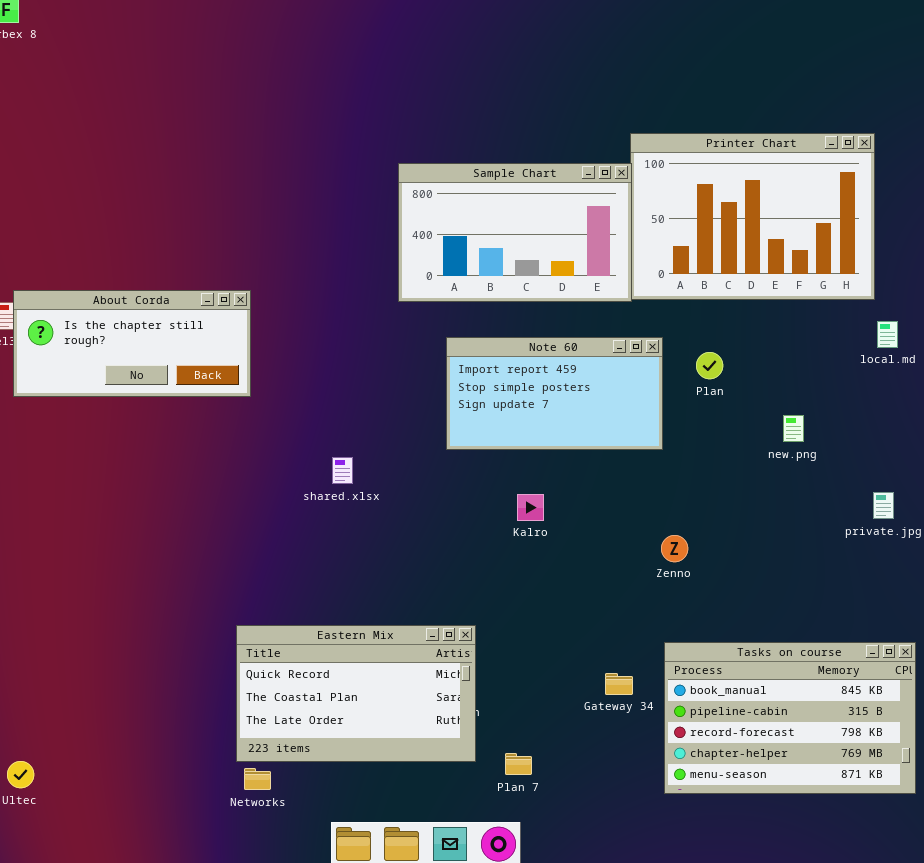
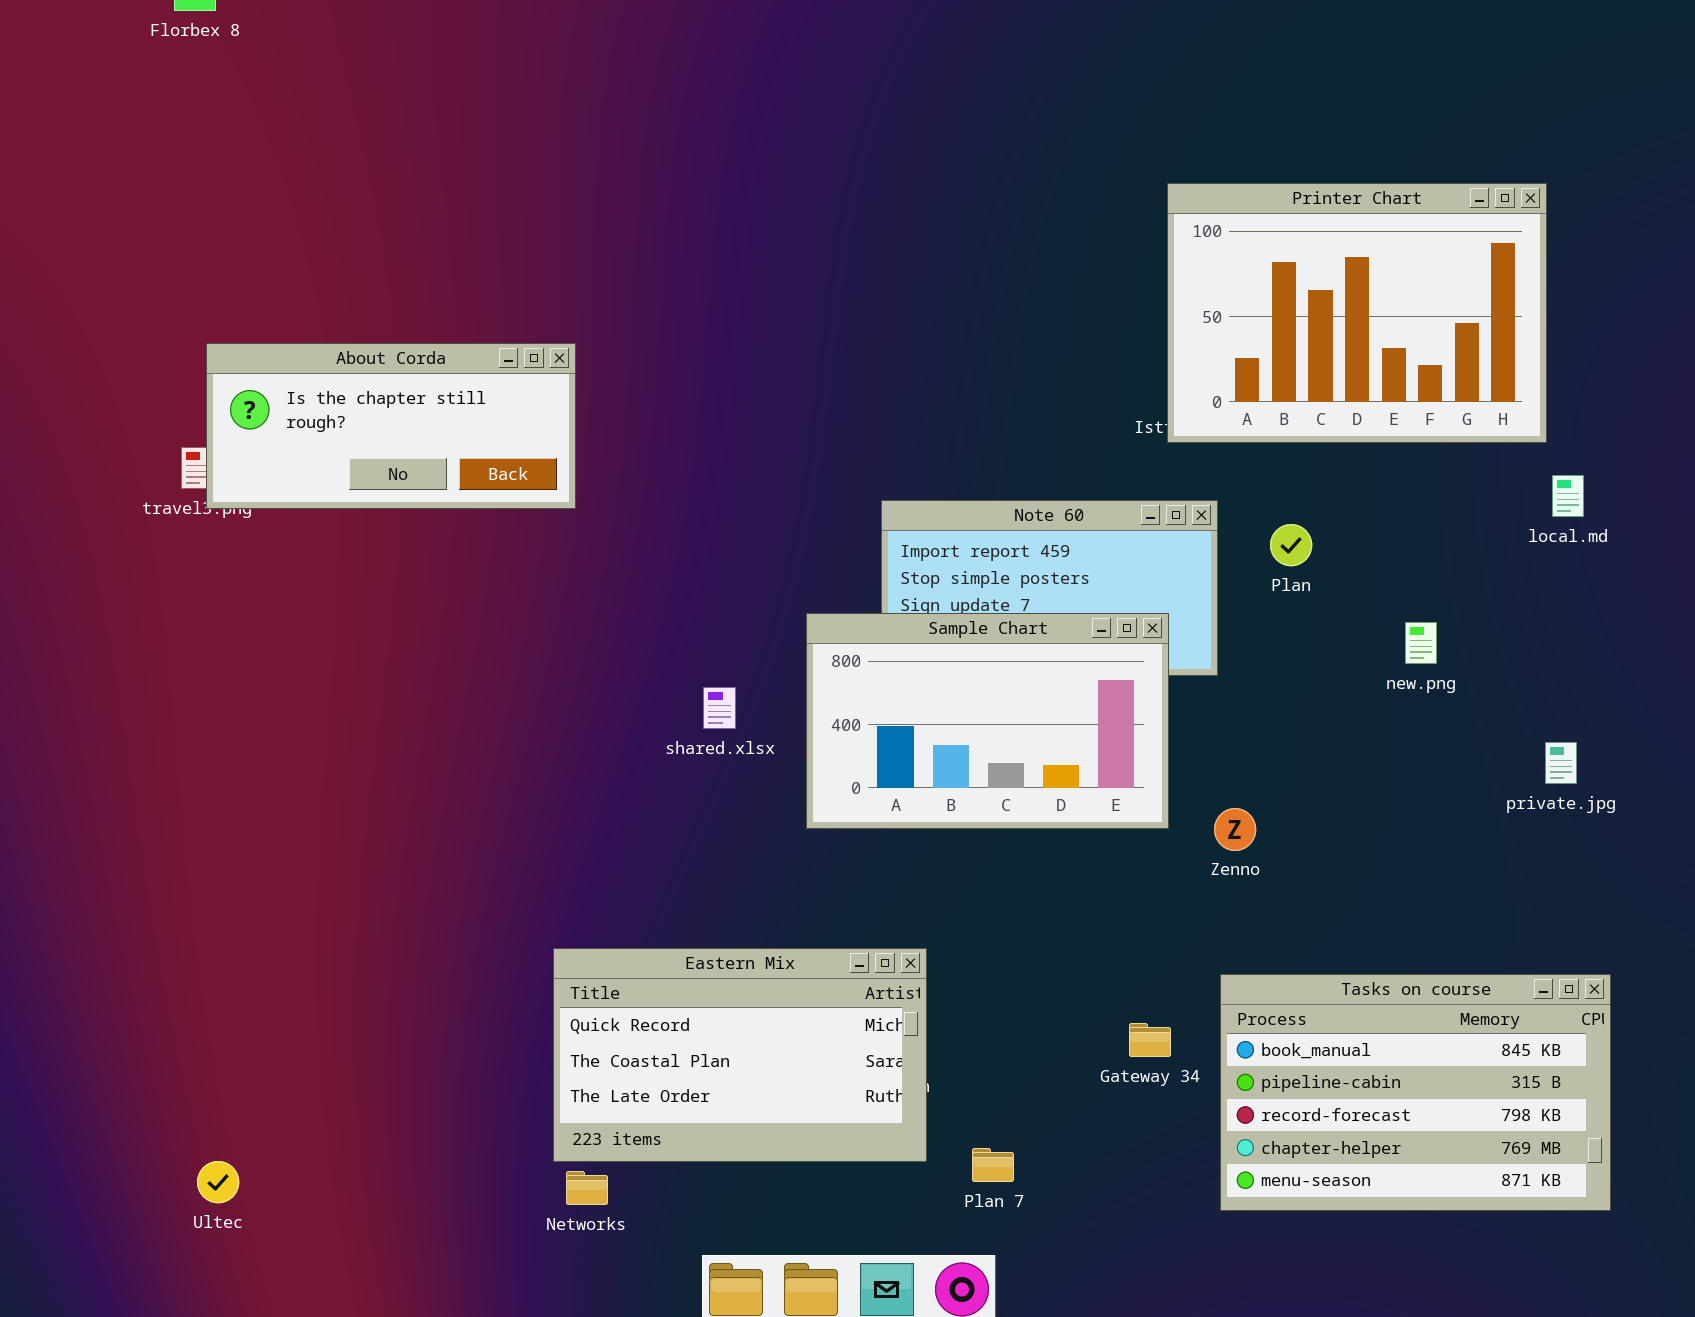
Sample Chart: [398,163,632,302] -> [806,613,1169,829], moved
About Corda: [13,290,251,397] -> [206,343,576,509], moved

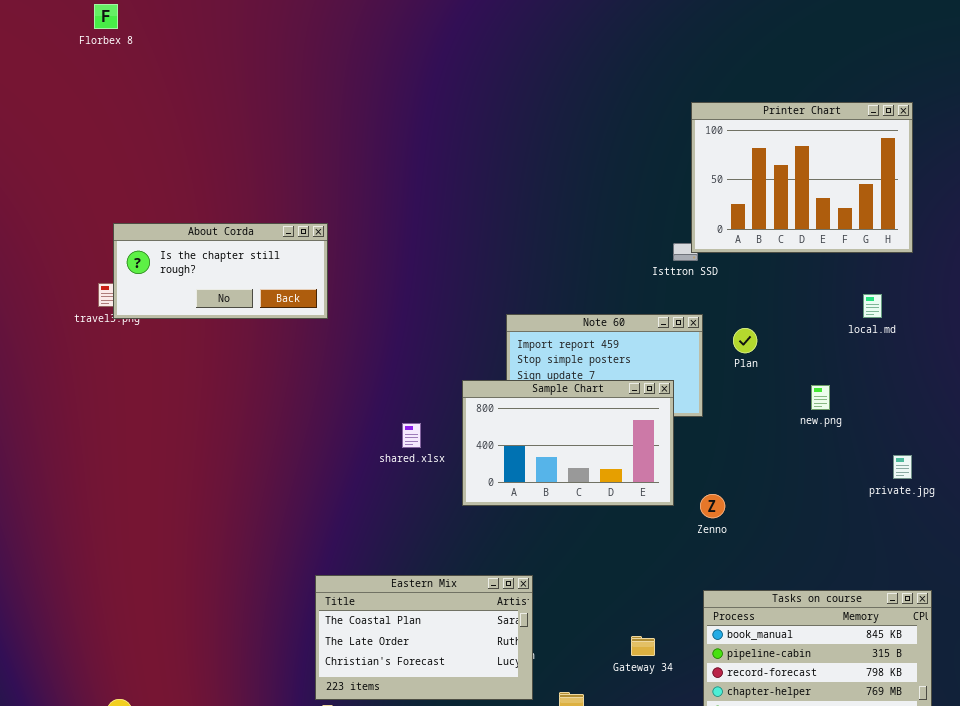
Printer Chart: [1167,183,1547,443] -> [691,102,913,253], moved
local.md: [1552,475,1584,517] -> [863,294,882,318], moved
Eastern Mix: [553,948,927,1162] -> [315,575,533,700], scrolled down 1 row
Gateway 34: [1129,1023,1171,1057] -> [631,636,655,656], moved

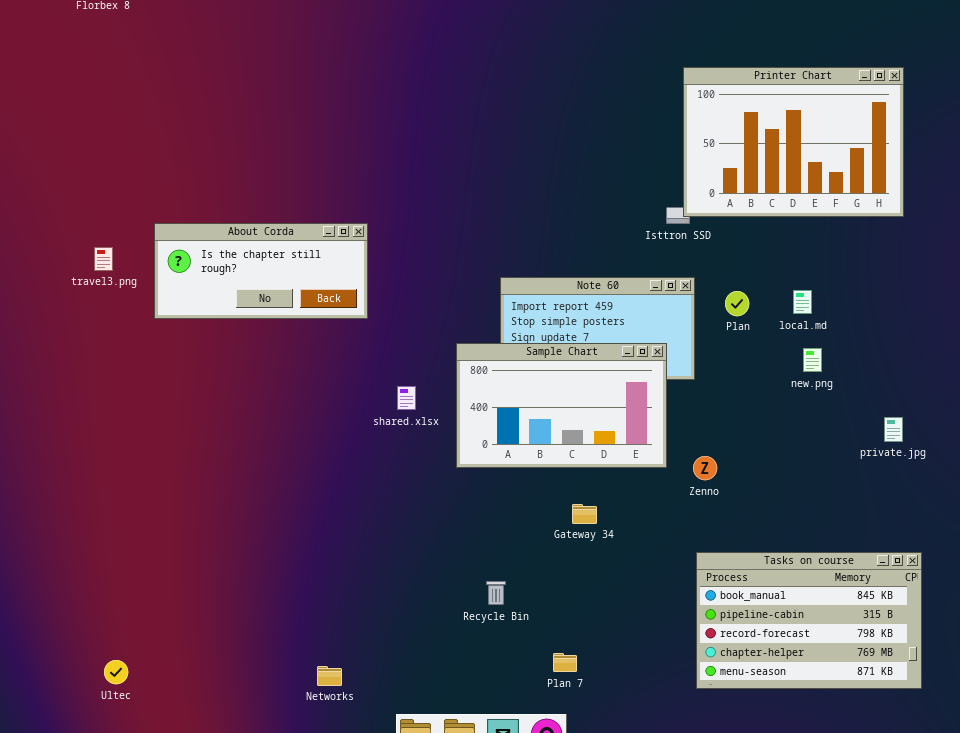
About Corda: [113,223,328,319] -> [154,223,368,319], moved
local.md: [863,294,882,318] -> [793,290,812,314], moved
Eastern Mix: [315,575,533,700] -> none, closed
Gateway 34: [631,636,655,656] -> [572,504,597,524], moved

